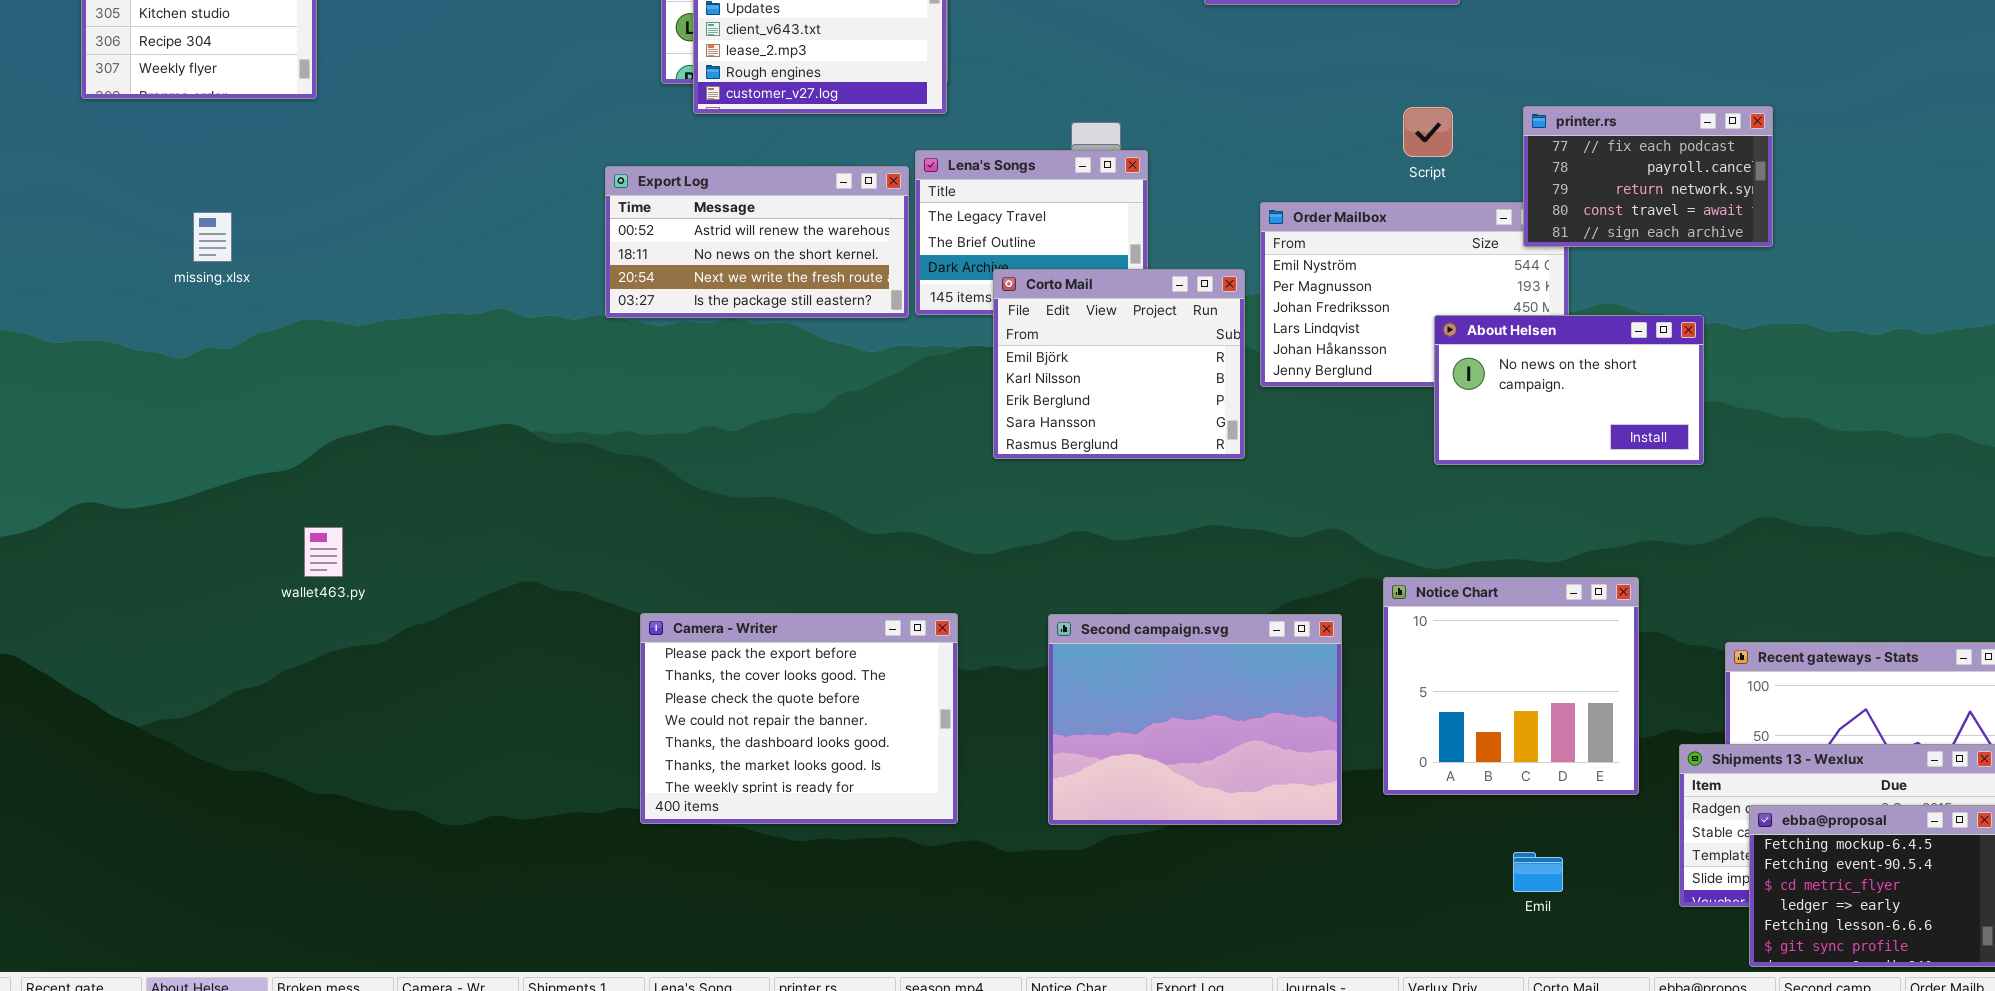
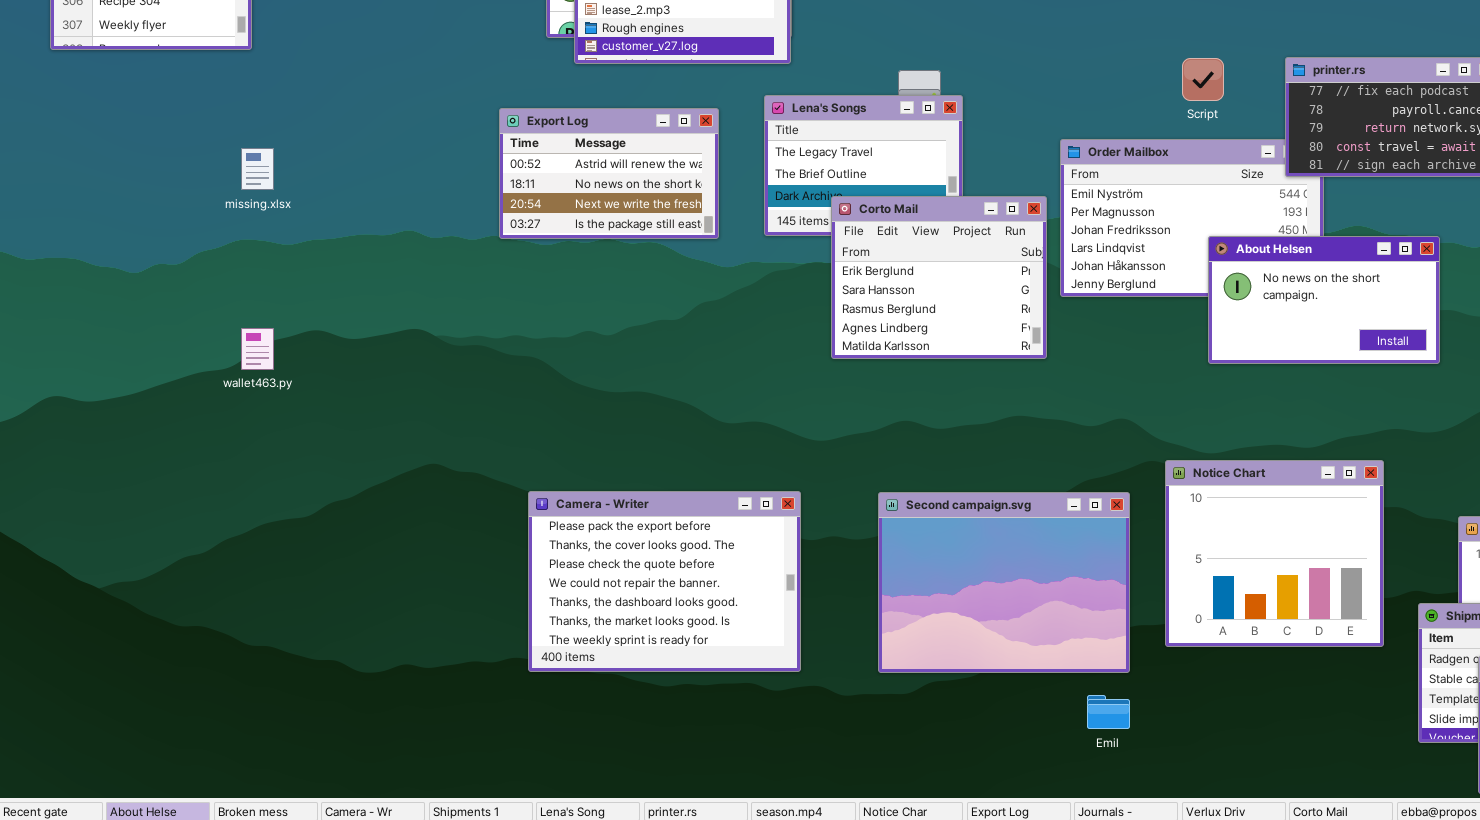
Export Log: [605,166,909,318] -> [499,108,719,239], resized
missing.xlsx: [193,212,232,262] -> [241,148,274,190], moved
Corto Mail: [993,269,1245,459] -> [831,196,1047,359], scrolled down 2 rows
wallet463.py: [304,527,343,577] -> [241,328,274,370], moved
Emil: [1513,852,1563,892] -> [1087,695,1130,729], moved

